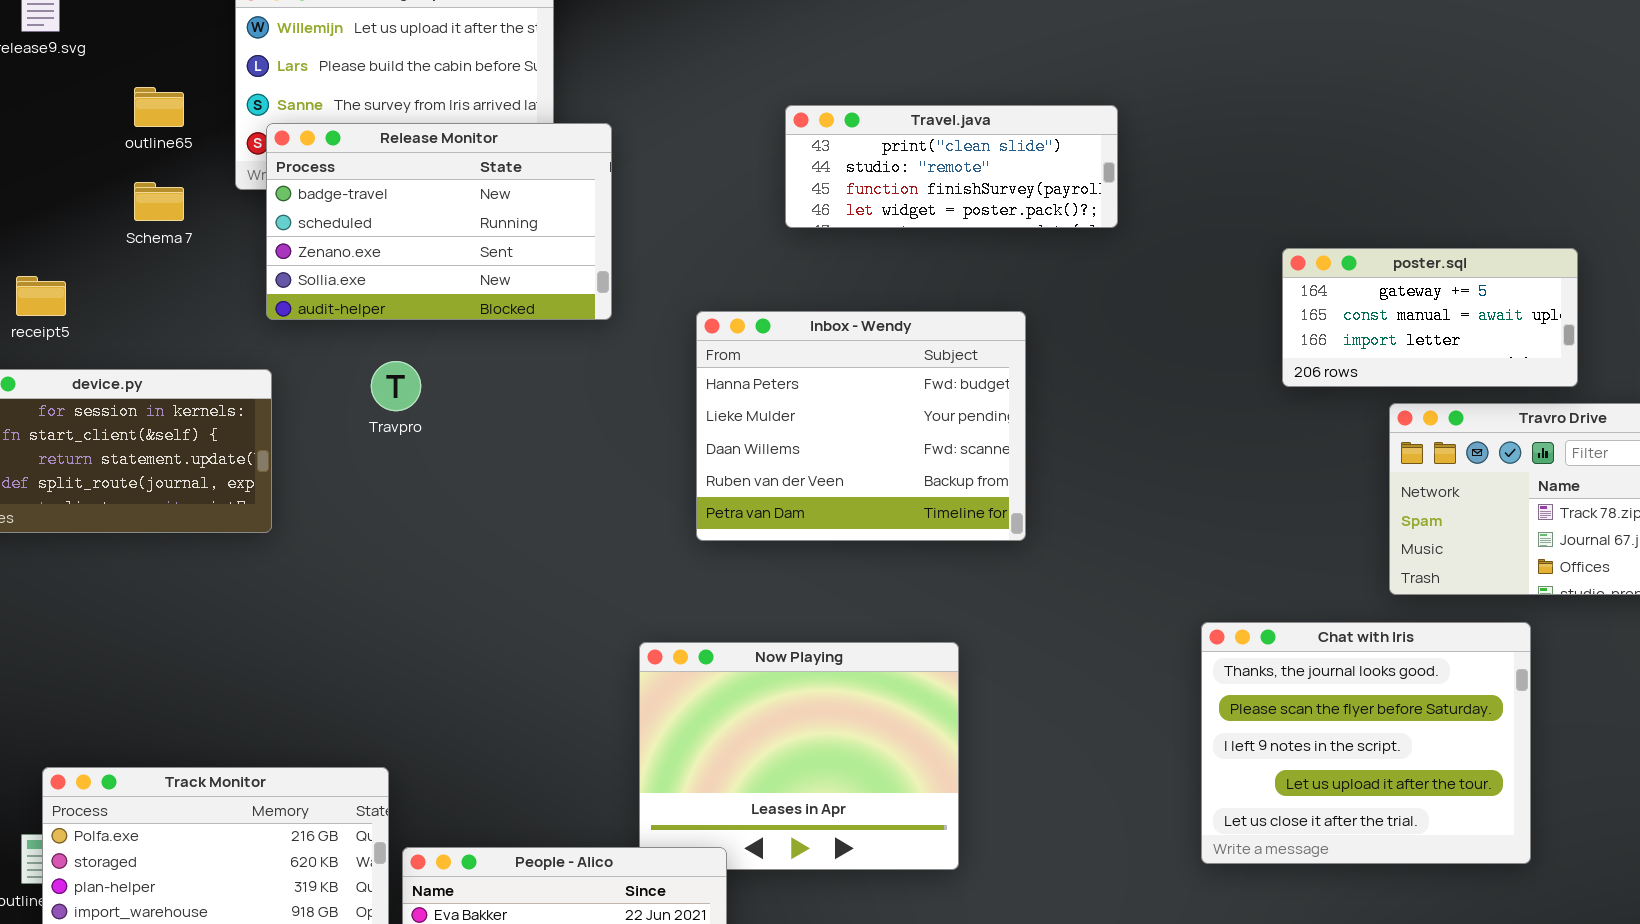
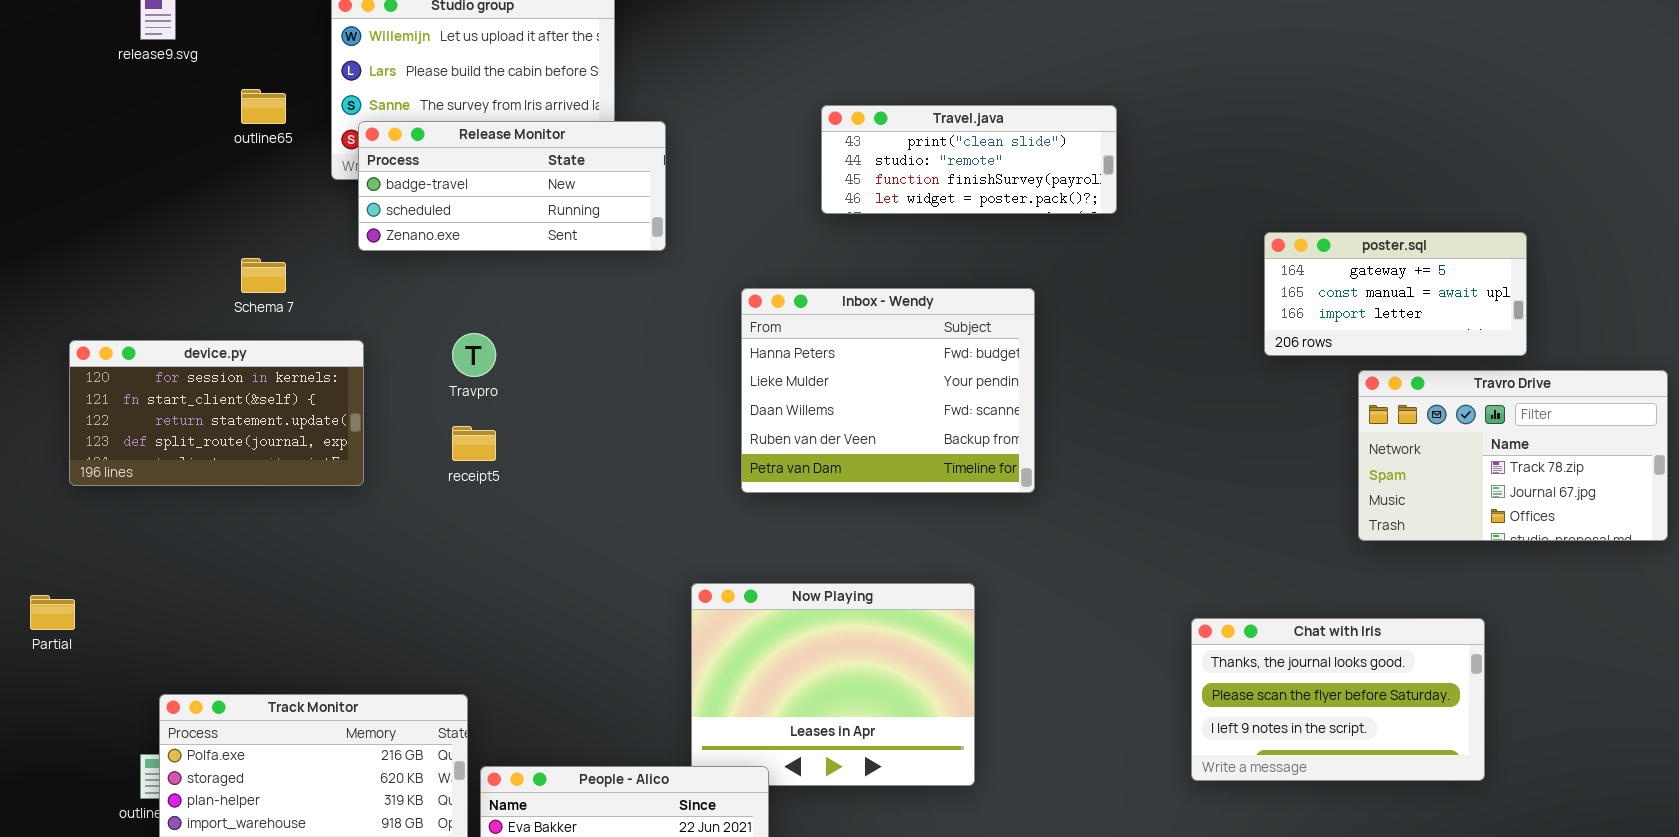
Release Monitor: [266,123,612,320] -> [358,121,666,251], resized
Schema 7: [134,182,184,221] -> [241,258,286,293], moved
receipt5: [16,276,66,316] -> [452,426,496,461], moved
Chat with Iris: [1201,622,1531,864] -> [1191,618,1485,781], resized

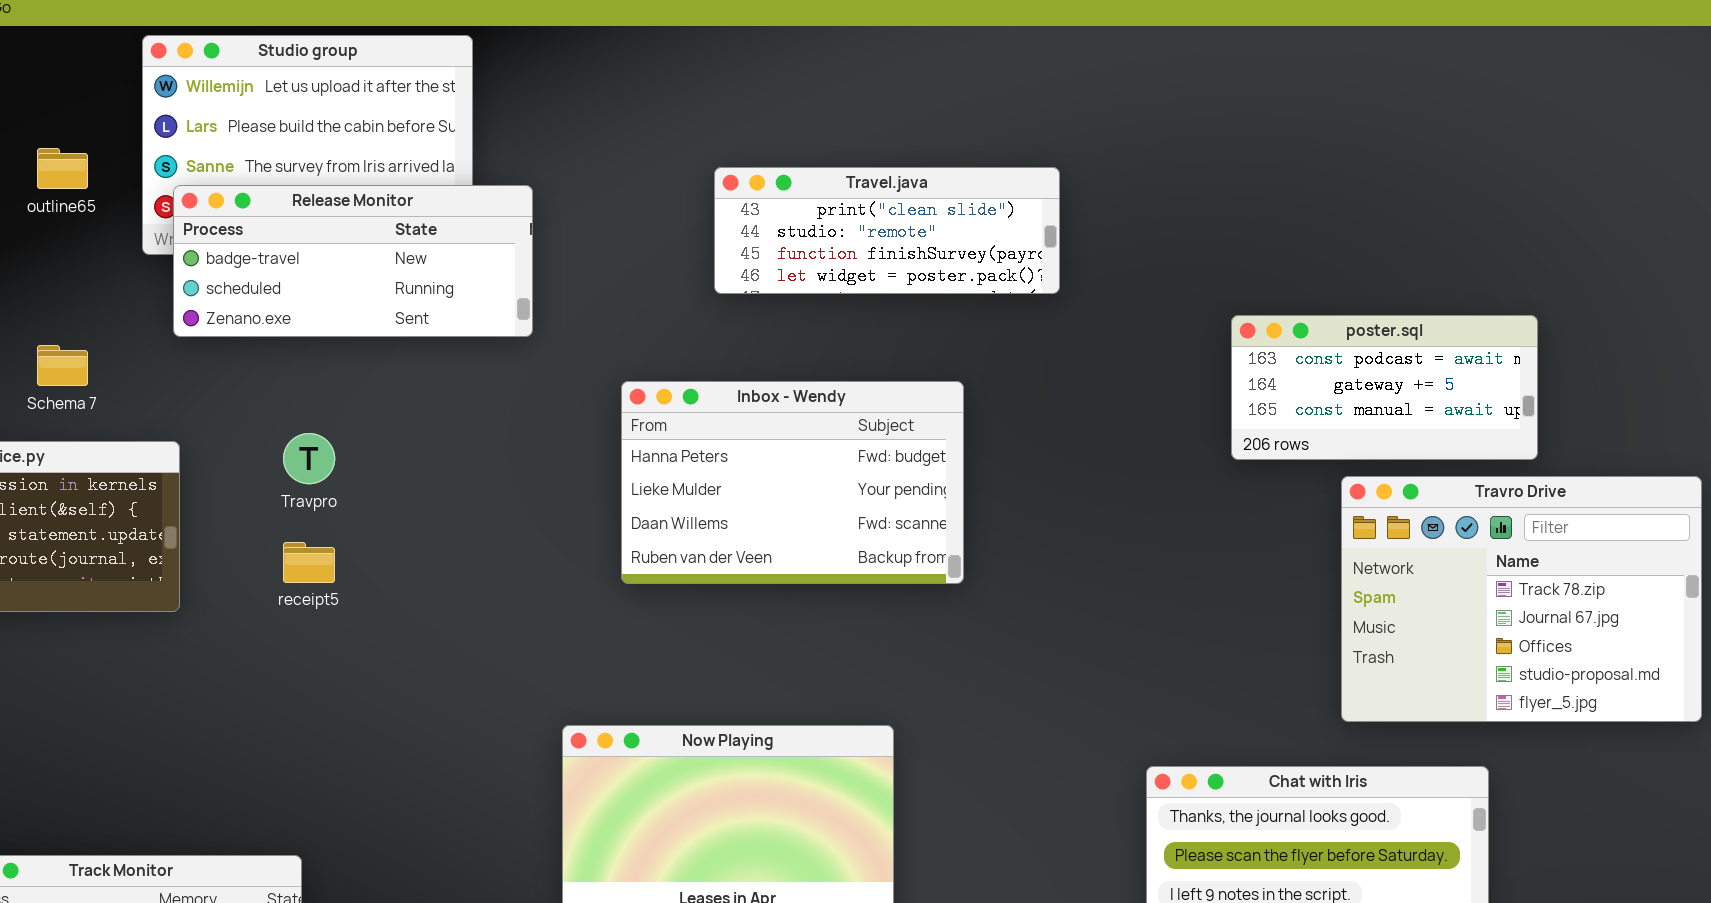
poster.sql: [1264,232,1527,356] -> [1231,315,1538,460], scrolled up 1 row
Inbox - Wendy: [741,288,1035,493] -> [621,381,964,584], resized
Travro Drive: [1358,370,1668,541] -> [1341,476,1702,722], resized

